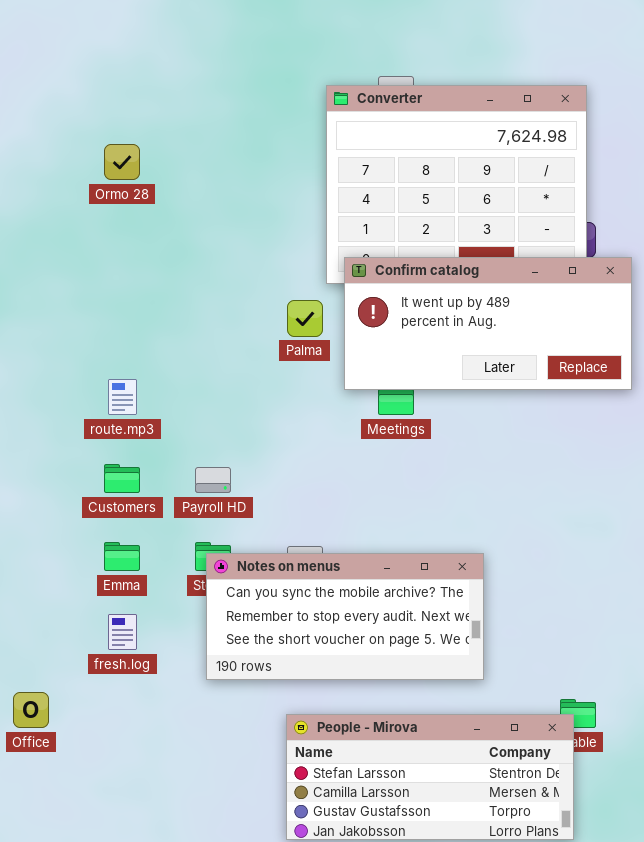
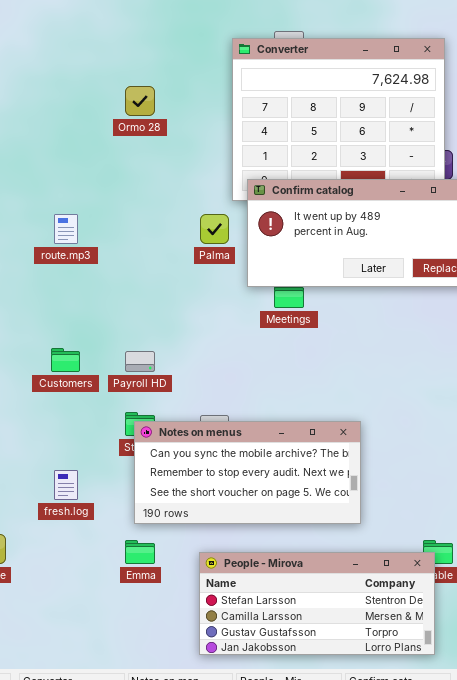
Ormo 28: [104,144,140,180] -> [125,86,155,116], moved
route.mp3: [108,379,137,415] -> [54,214,78,244], moved
Emma: [104,542,140,571] -> [125,540,155,564], moved

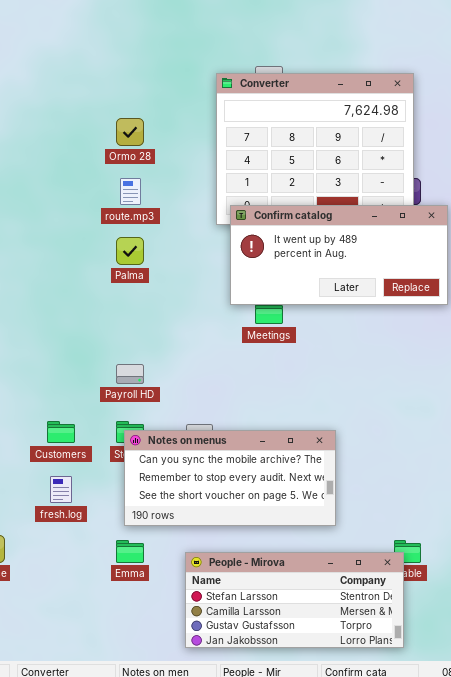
route.mp3: [54,214,78,244] -> [120,178,141,205], moved
Palma: [200,214,229,244] -> [116,237,144,265], moved
Customers: [51,348,80,372] -> [47,421,75,443], moved

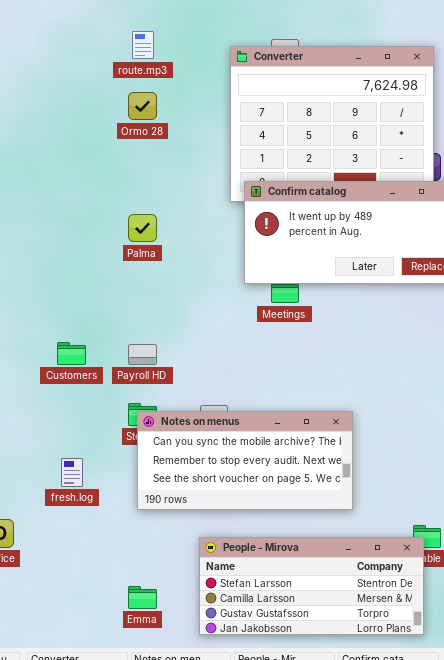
route.mp3: [120,178,141,205] -> [132,31,154,59], moved
Customers: [47,421,75,443] -> [57,342,86,365], moved
Emma: [116,540,144,563] -> [128,586,157,609], moved

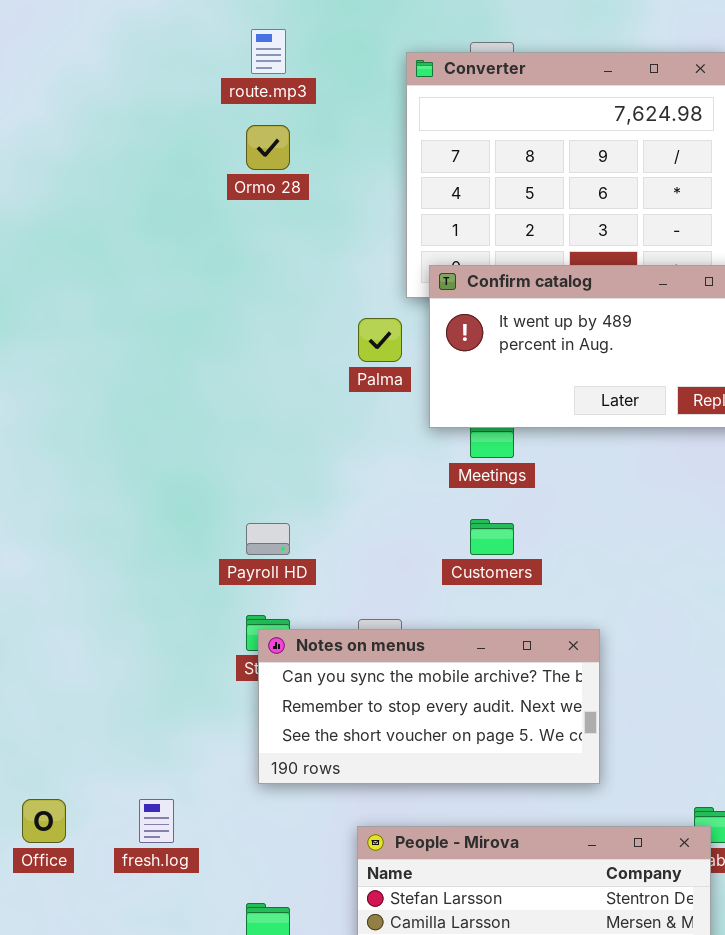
Palma: [128,214,157,242] -> [358,318,402,362], moved
Customers: [57,342,86,365] -> [470,519,514,555], moved
fresh.log: [61,458,83,487] -> [139,799,174,843], moved

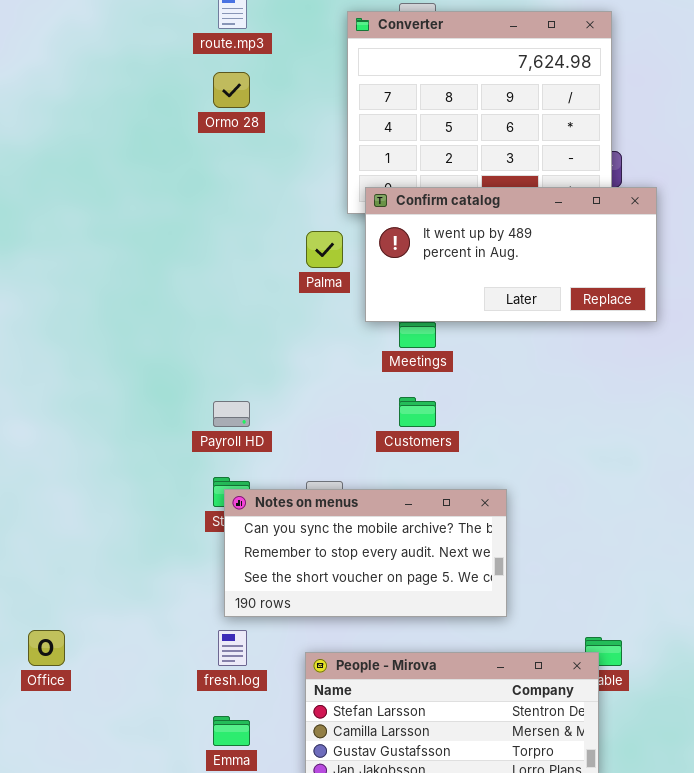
fresh.log: [139,799,174,843] -> [218,630,247,666], moved

